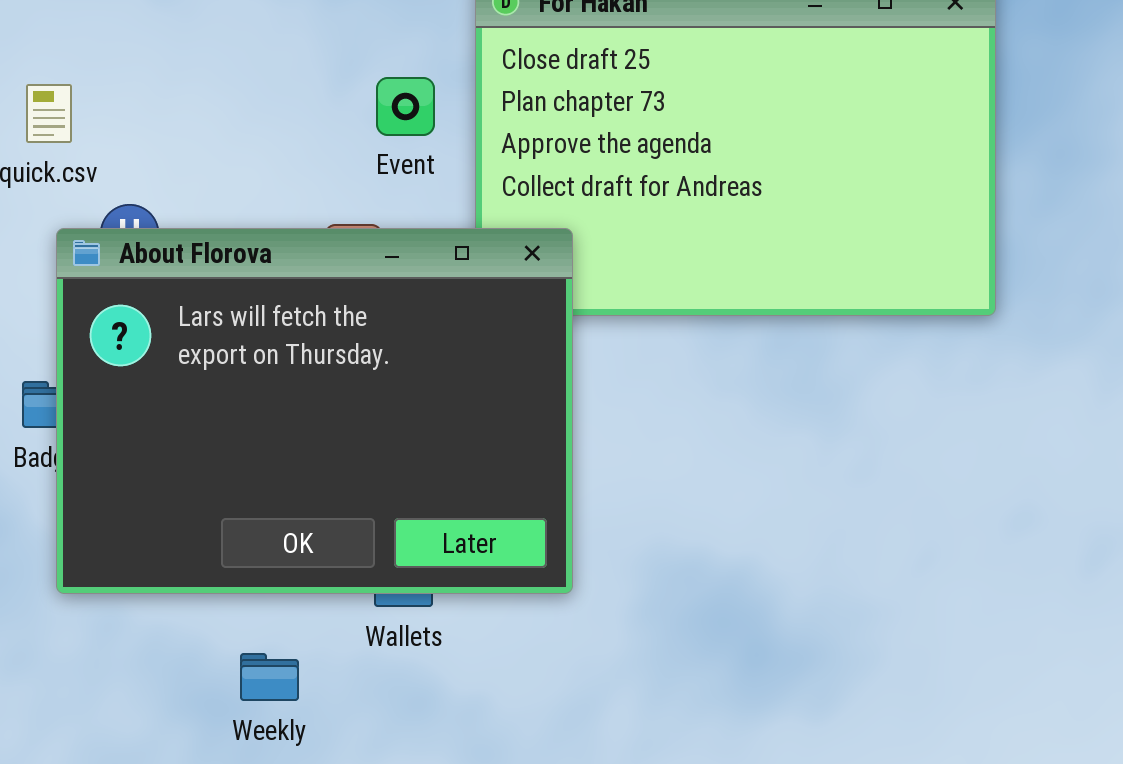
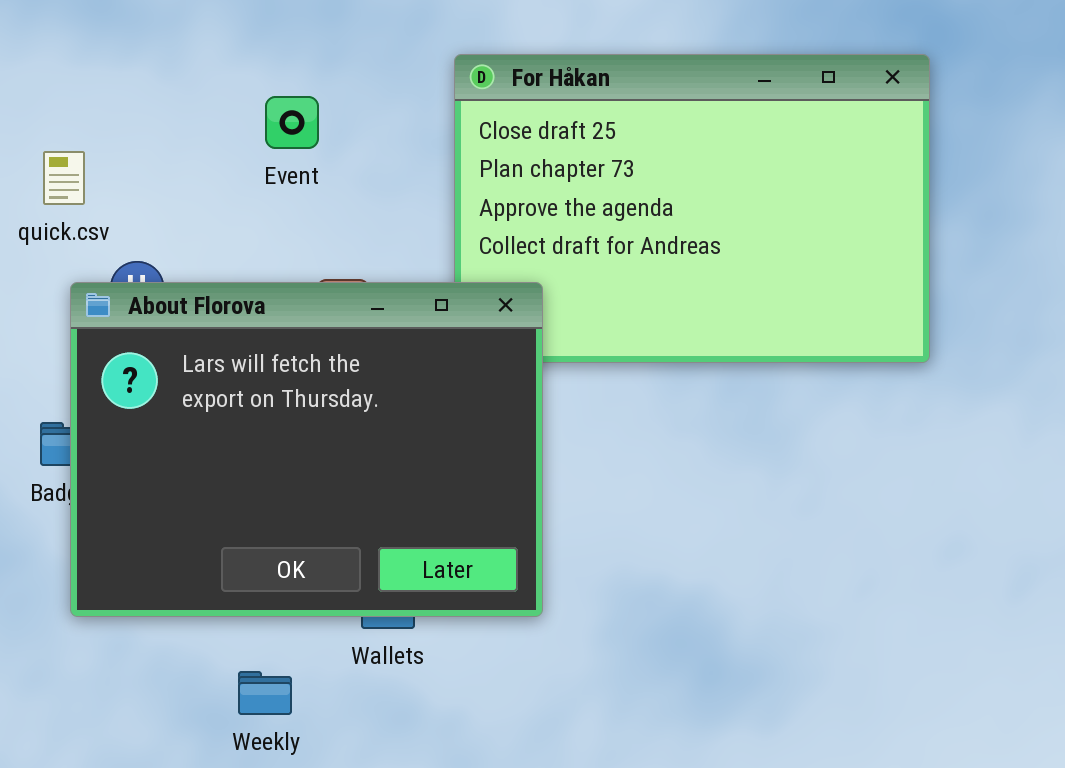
Event: [376,77,435,136] -> [265,96,319,149], moved

